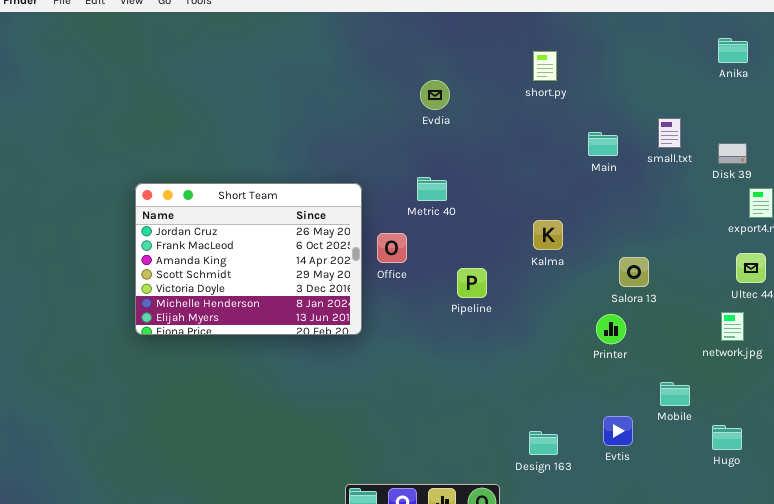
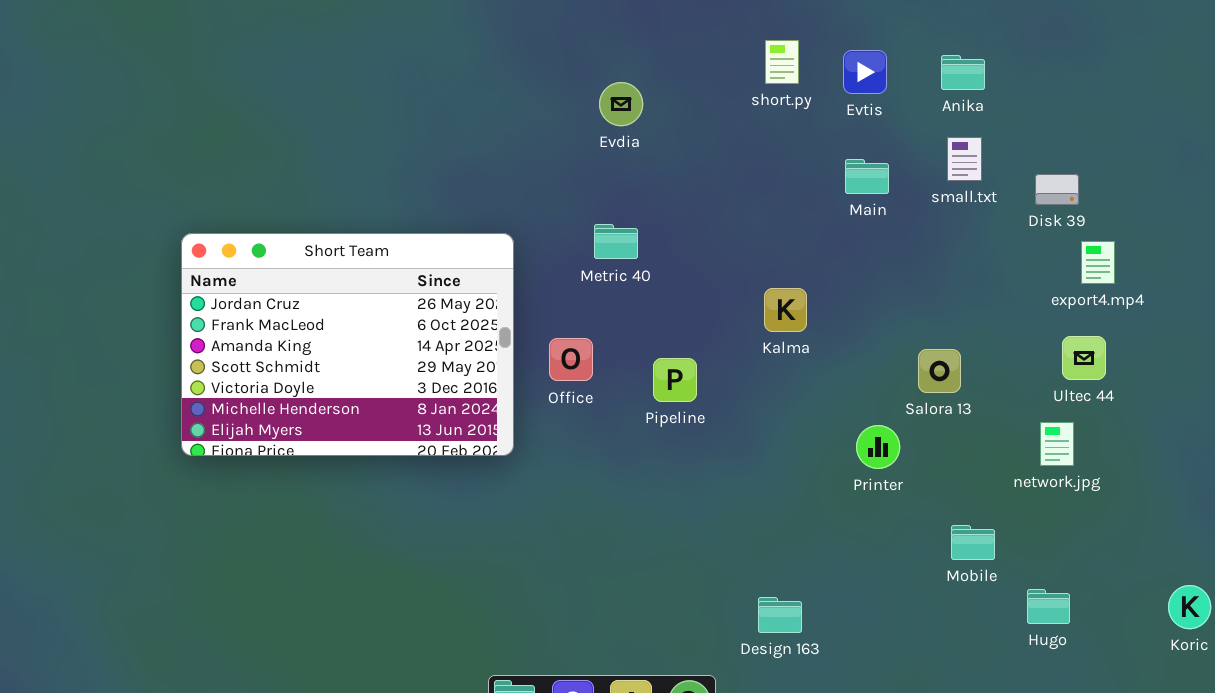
Anika: [718,38,748,63] -> [941,55,985,90], moved
Office: [377,233,407,263] -> [549,338,593,381], moved
Salora 13: [619,257,649,287] -> [918,349,961,393], moved
Evtis: [603,416,633,446] -> [843,50,887,94], moved

